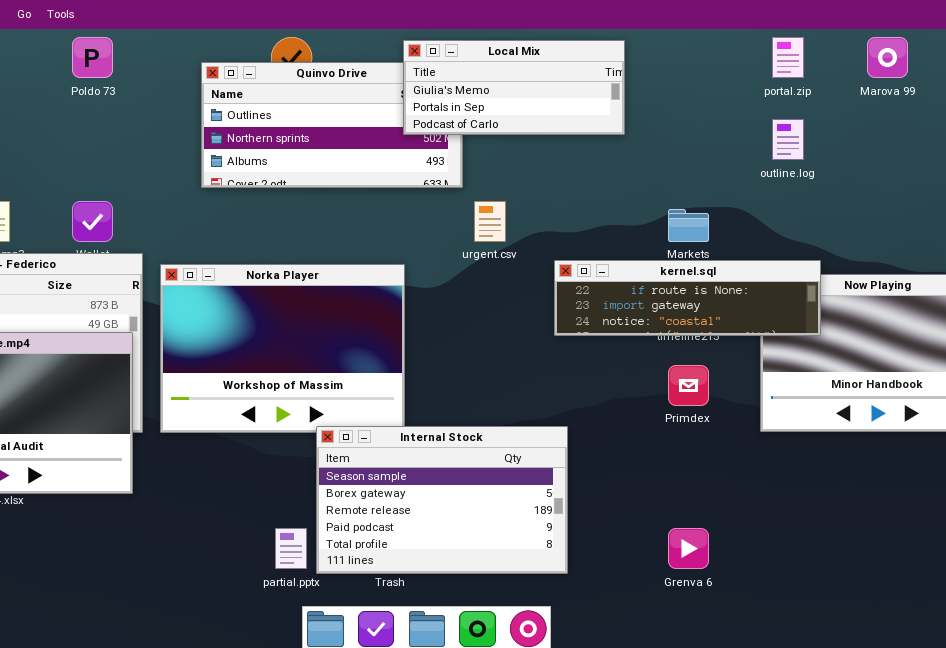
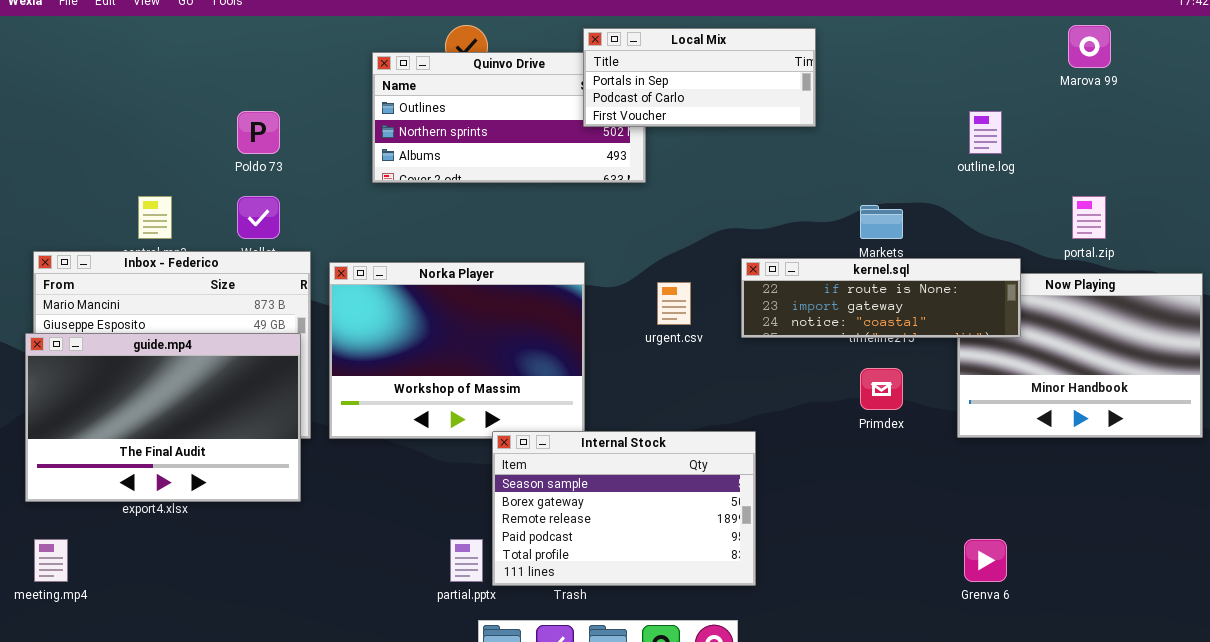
Poldo 73: [72,37,113,78] -> [237,111,280,154], moved
portal.zip: [772,37,804,78] -> [1072,196,1106,239], moved
Local Mix: [403,40,625,135] -> [583,28,816,127], scrolled down 1 row
urgent.csv: [474,201,506,242] -> [657,282,691,325], moved
Grenva 6: [668,528,709,569] -> [964,539,1007,582], moved

